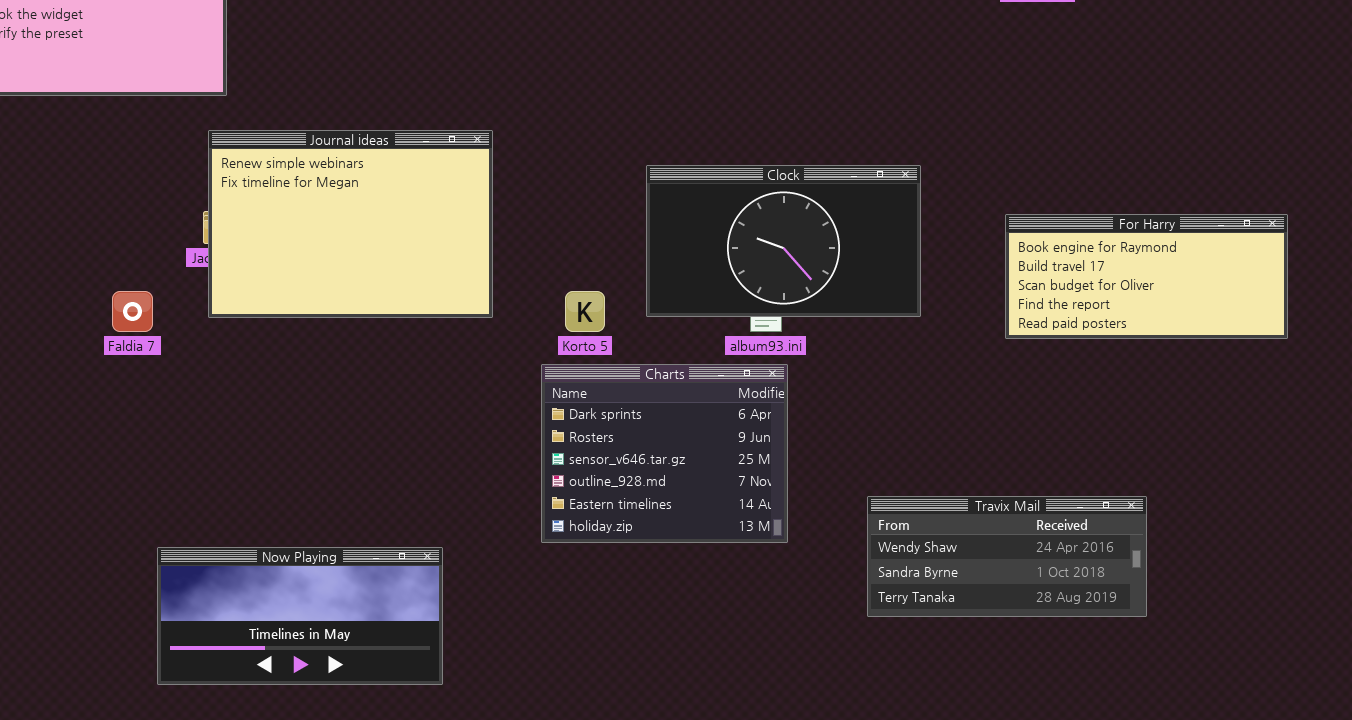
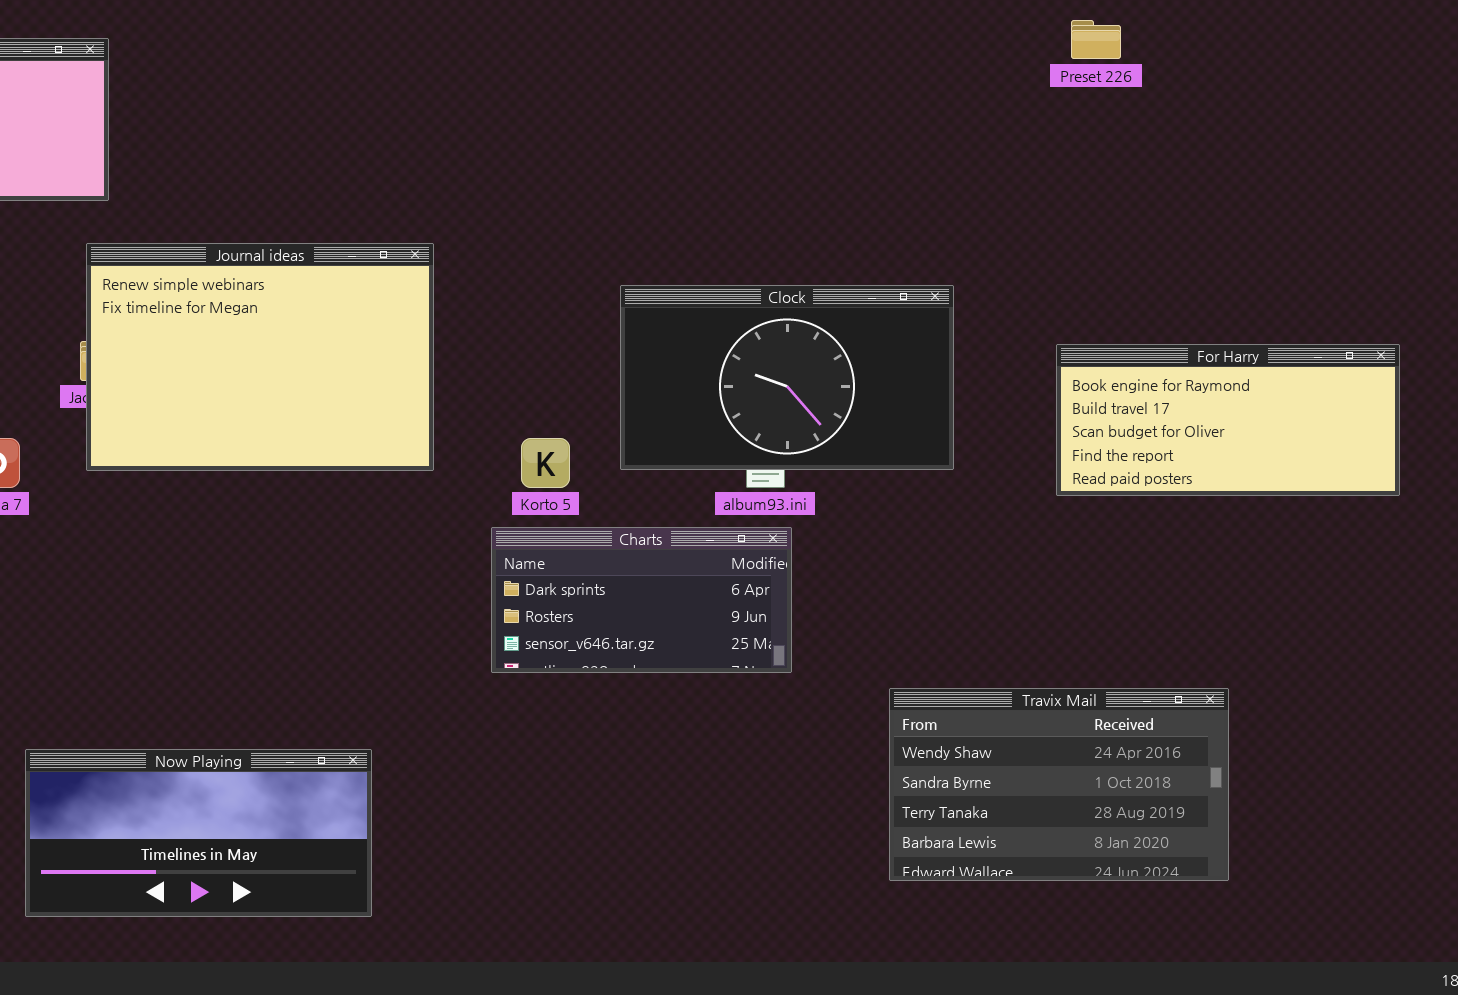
Charts: [541,364,788,543] -> [491,527,792,673], resized
Travix Mail: [867,496,1147,617] -> [889,688,1229,881], resized

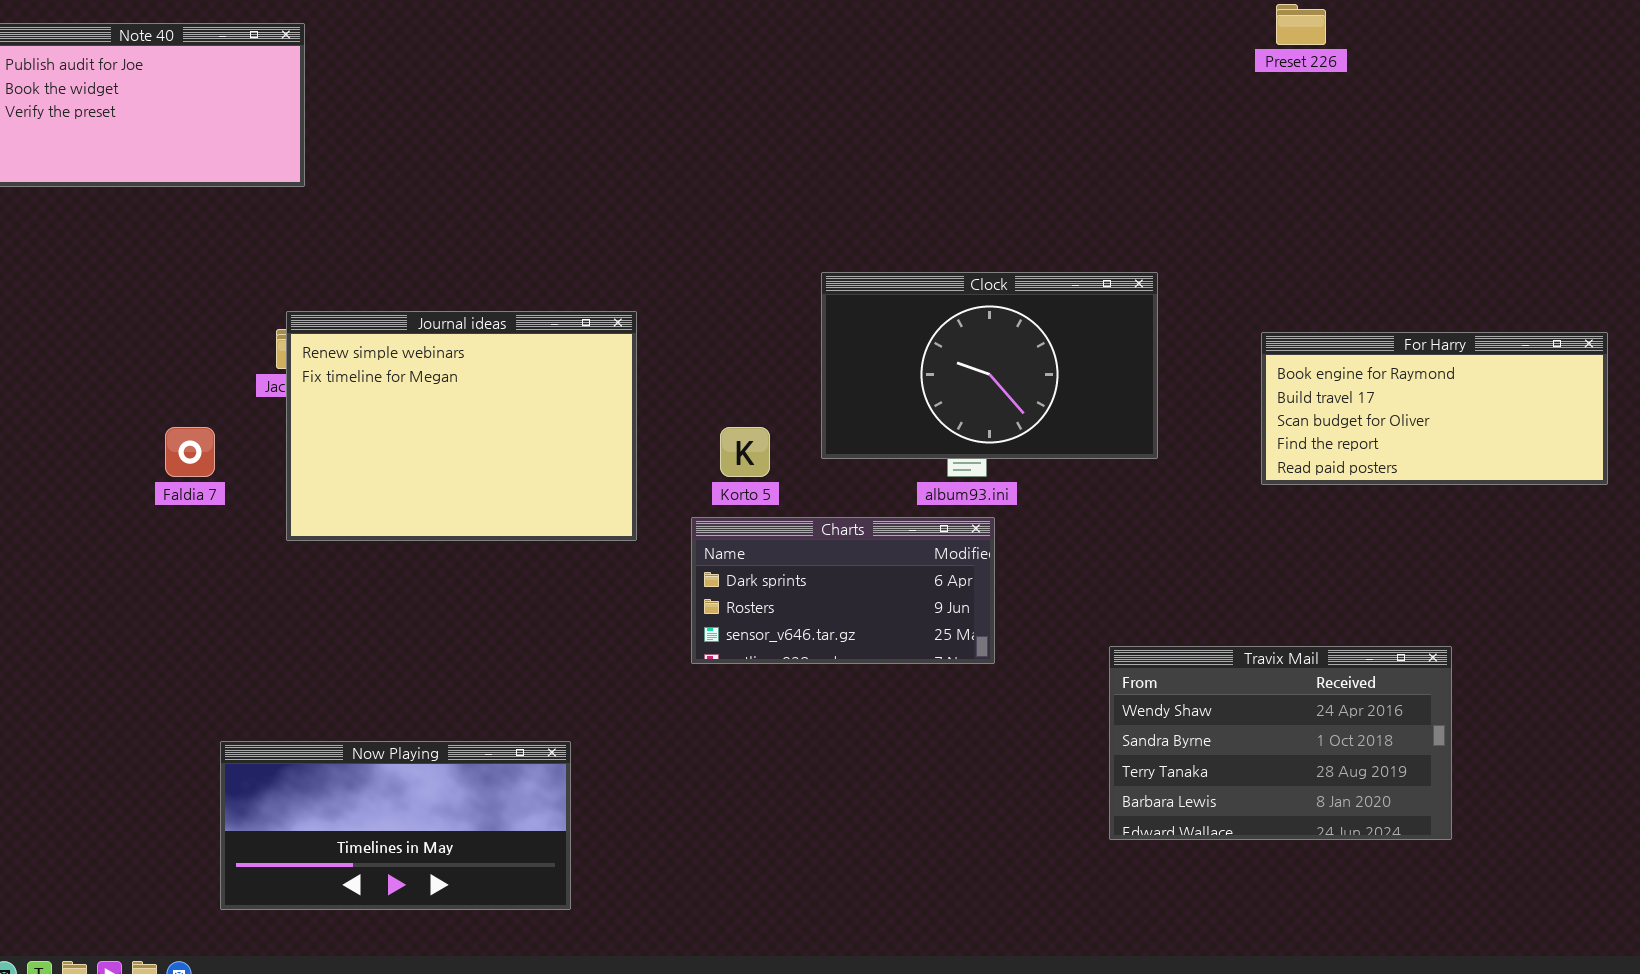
Journal ideas: [86,243,434,471] -> [286,311,637,541], moved
Travix Mail: [889,688,1229,881] -> [1109,646,1452,840], moved

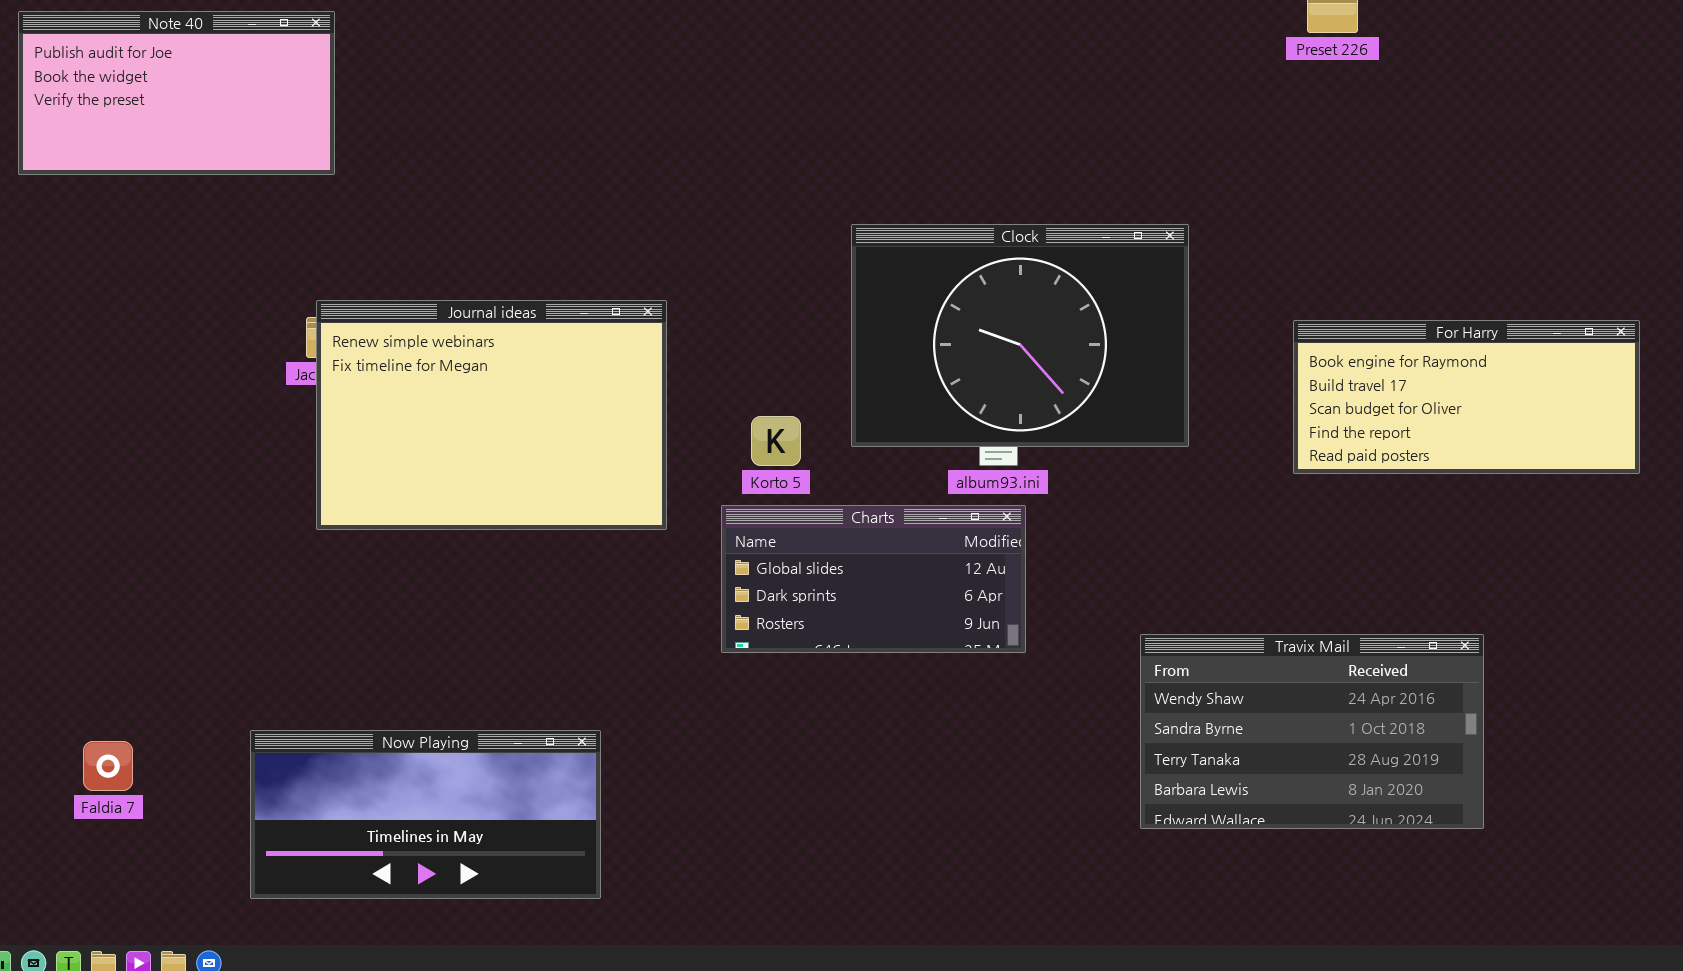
Clock: [821,272,1158,459] -> [851,224,1189,447], resized
Faldia 7: [165,427,215,477] -> [83,741,133,791], moved
Charts: [691,517,995,664] -> [721,505,1026,653], scrolled up 1 row

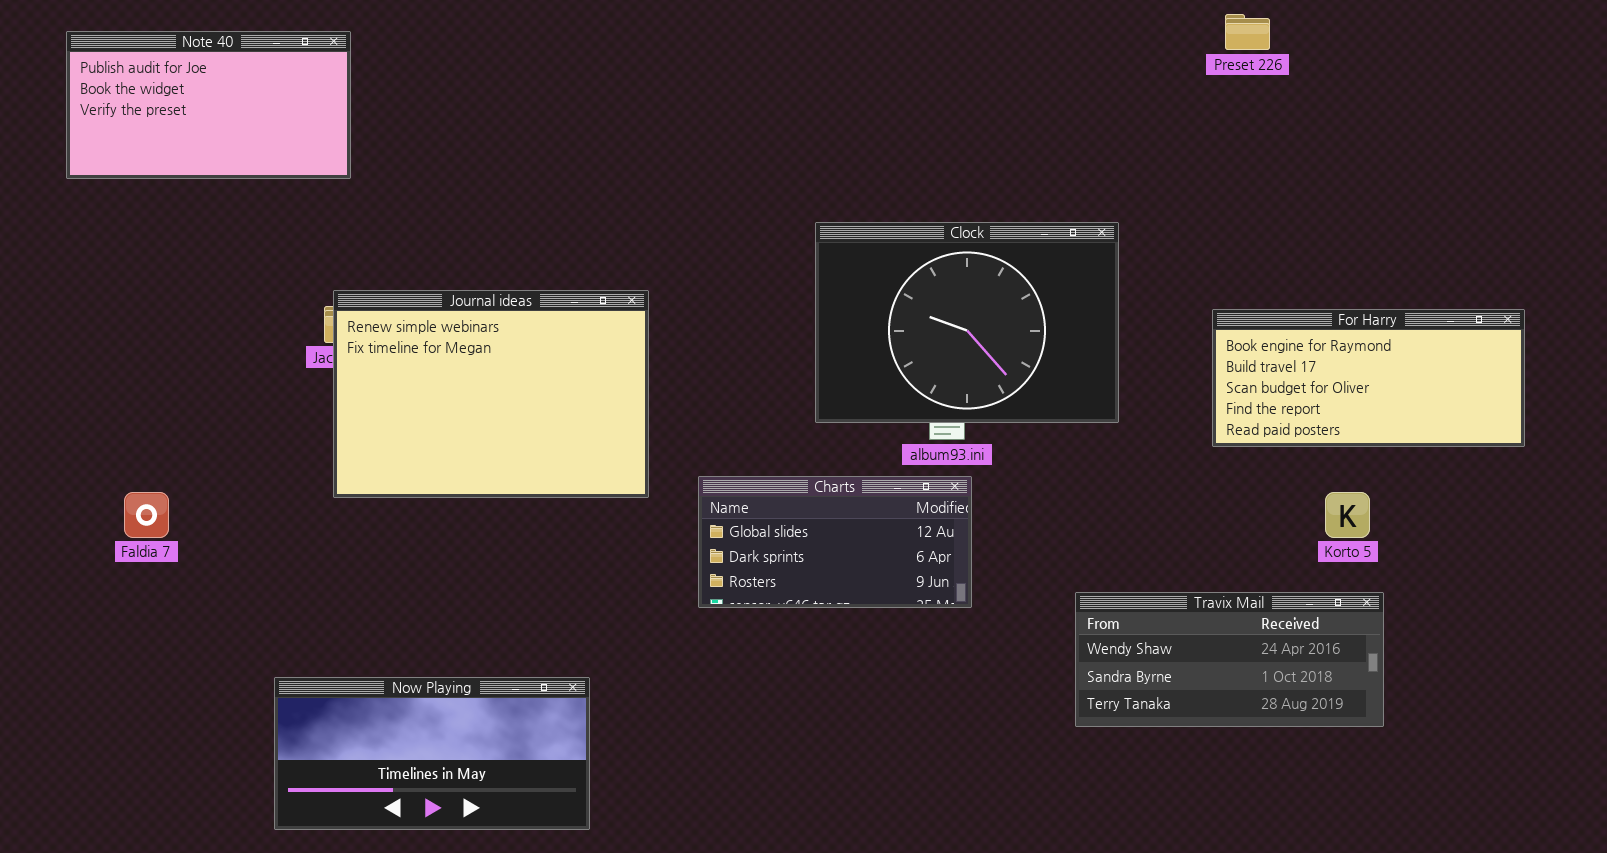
Korto 5: [751,416,801,466] -> [1325,492,1370,538], moved
Travix Mail: [1140,634,1484,829] -> [1075,592,1384,727], resized
Faldia 7: [83,741,133,791] -> [124,492,169,538], moved

